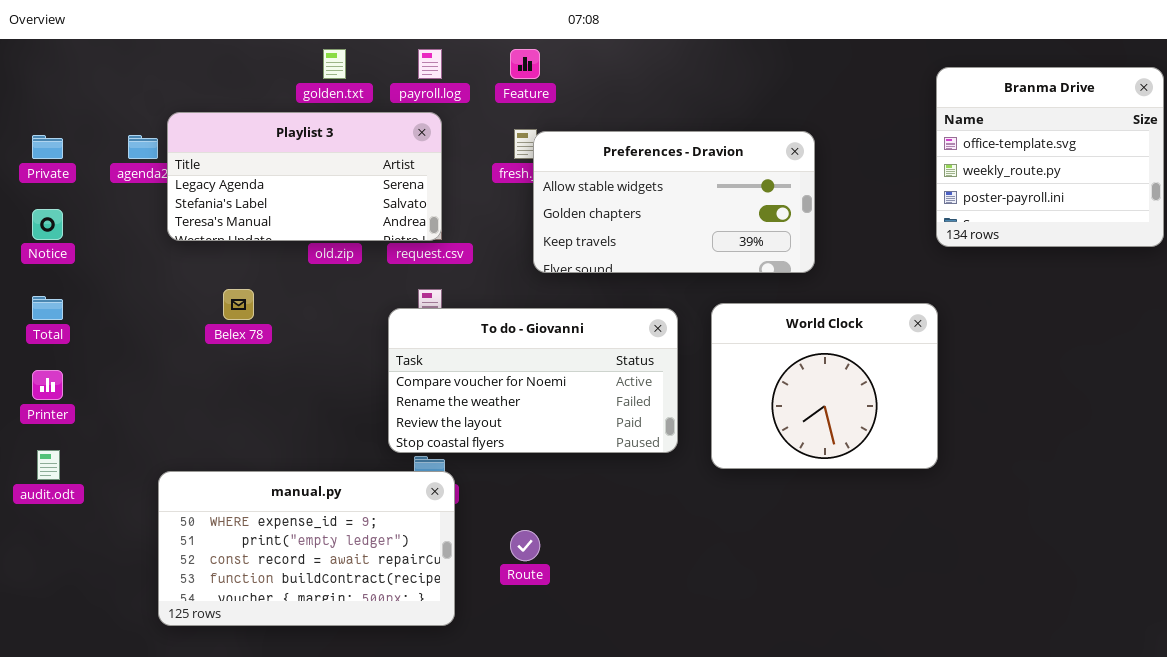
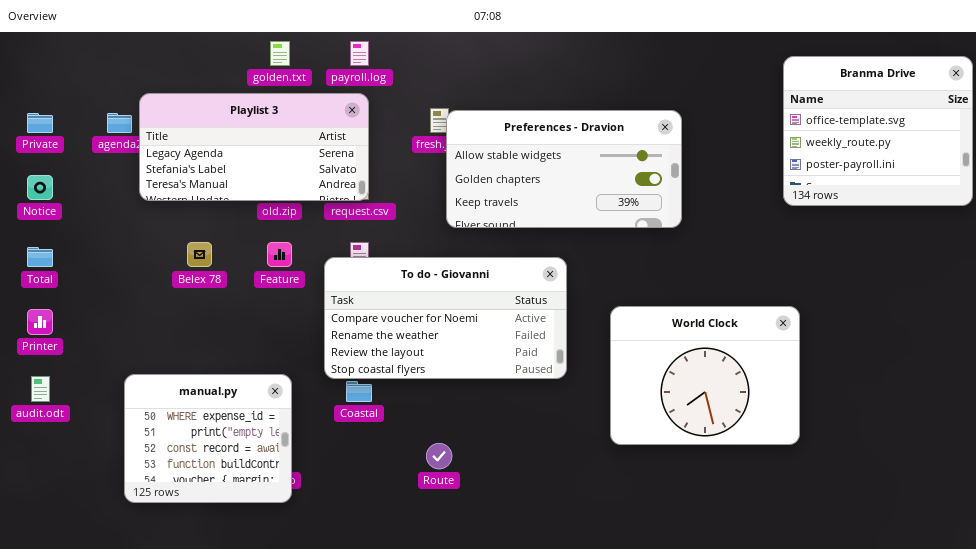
Feature: [510,49,540,79] -> [267,242,292,267], moved
World Clock: [711,303,938,469] -> [610,306,800,445], moved
manual.py: [158,471,455,626] -> [124,374,292,503], moved, resized

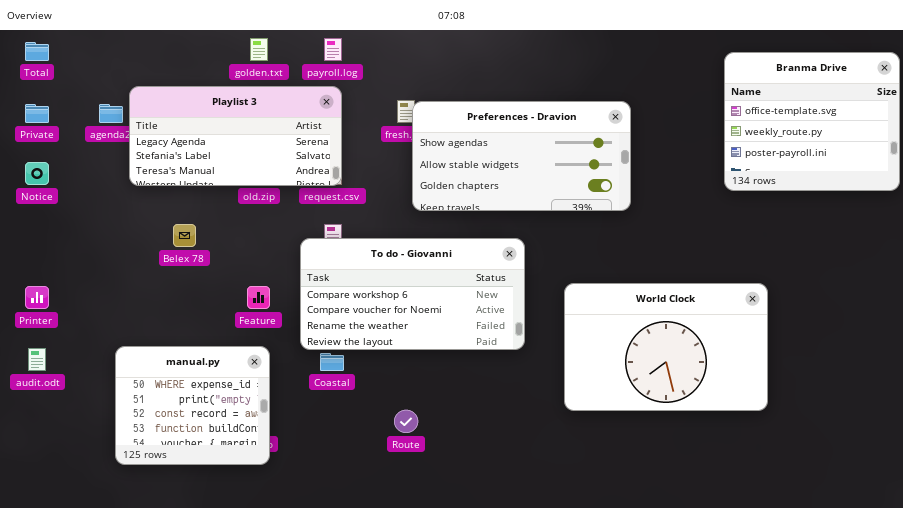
Preferences - Dravion: [446,110,682,228] -> [412,101,631,211], scrolled up 1 row
Feature: [267,242,292,267] -> [247,286,270,309], moved
Total: [27,247,53,267] -> [25,42,49,61], moved
To do - Giovanni: [324,257,567,379] -> [300,238,525,350], scrolled up 1 row
World Clock: [610,306,800,445] -> [564,283,768,411], resized

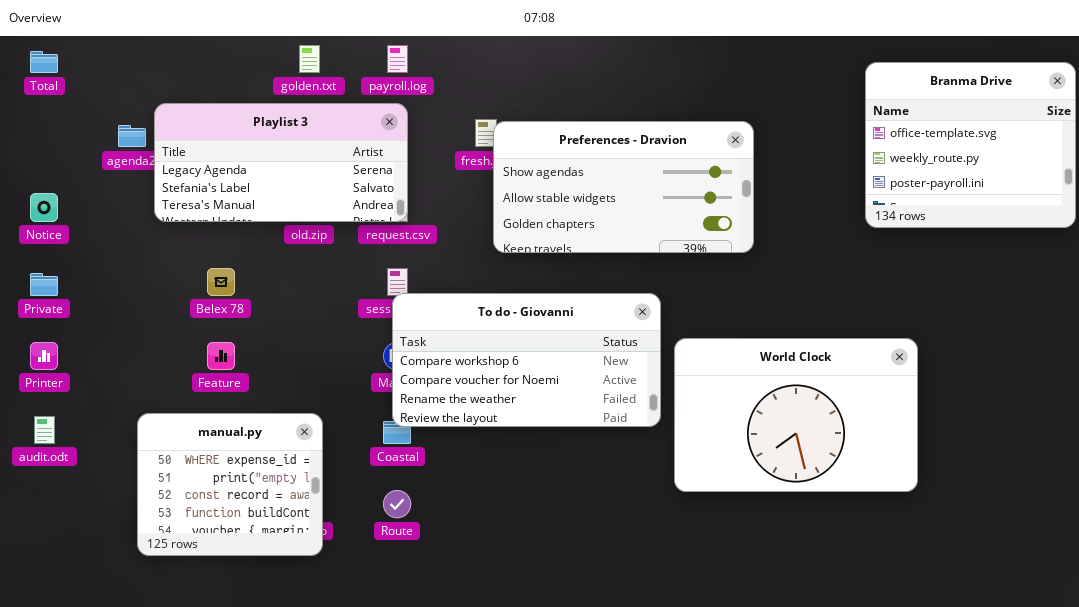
Private: [25,104,49,123] -> [30,273,58,296], moved
To do - Giovanni: [300,238,525,350] -> [392,293,661,427], moved
Feature: [247,286,270,309] -> [207,342,235,370], moved
Route: [394,410,418,433] -> [383,490,411,518], moved

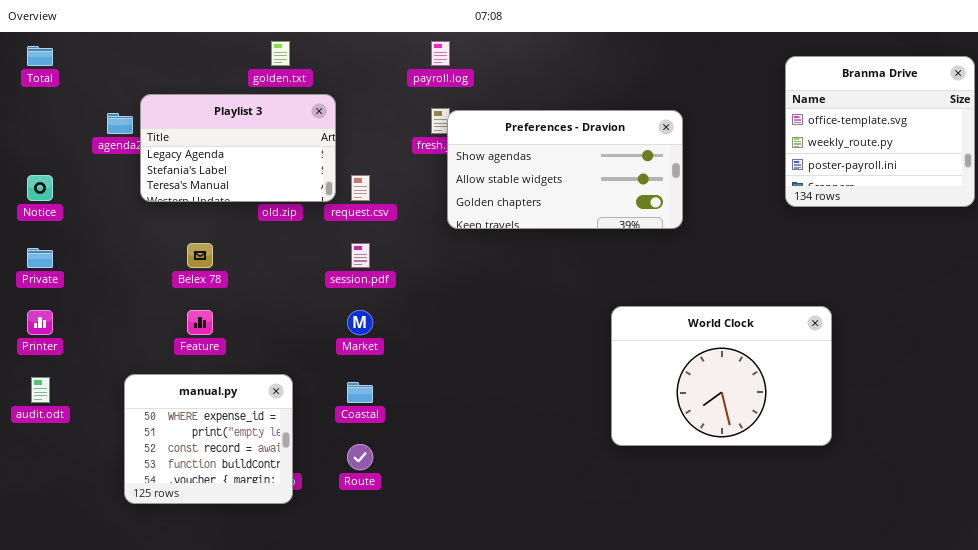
payroll.log: [387,45,408,73] -> [431,41,450,66], moved
Playlist 3: [154,103,408,222] -> [140,94,336,202], resized
To do - Giovanni: [392,293,661,427] -> none, closed

